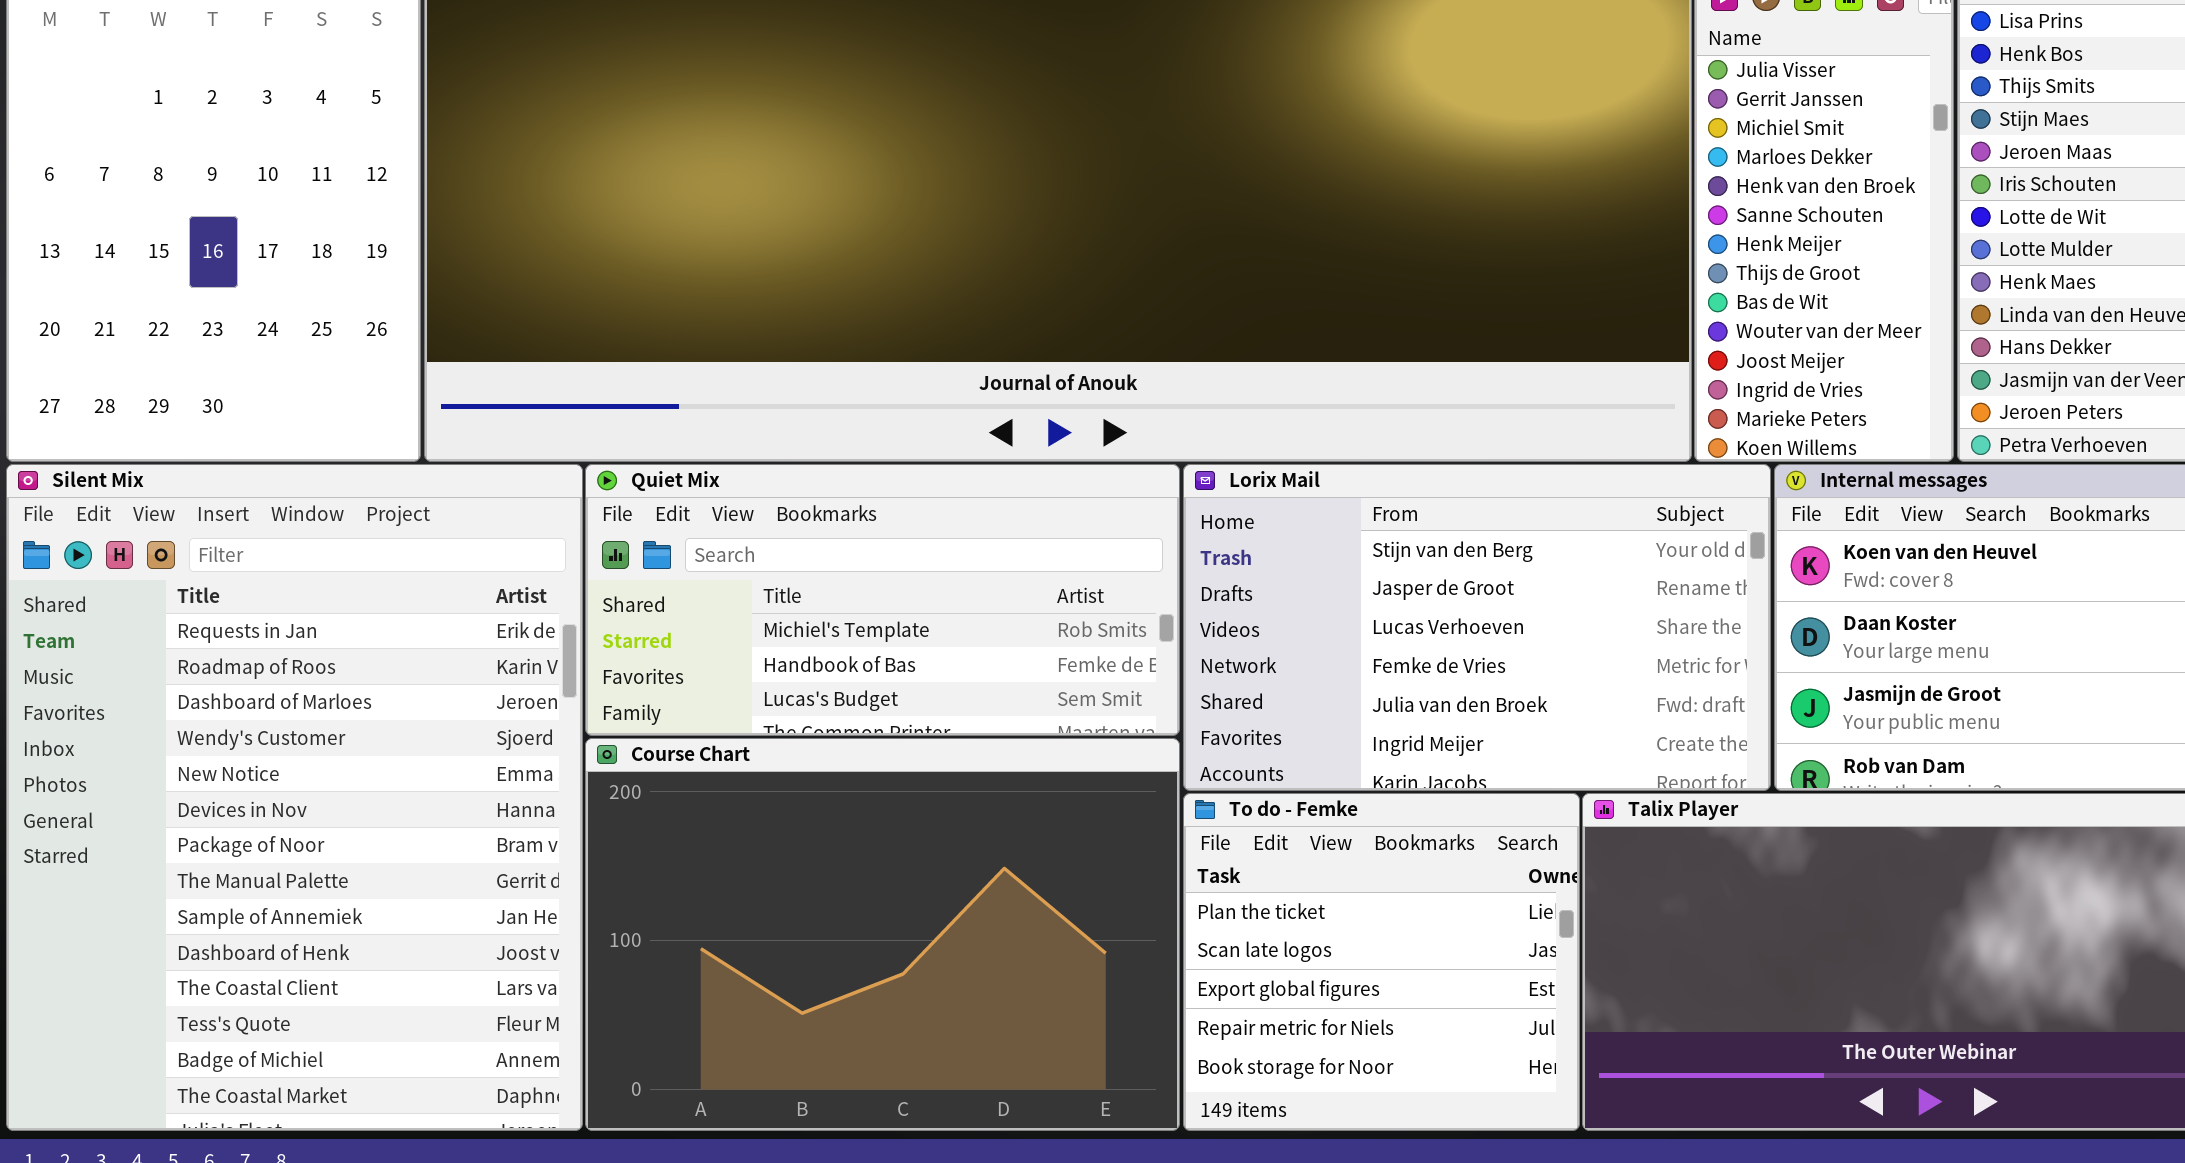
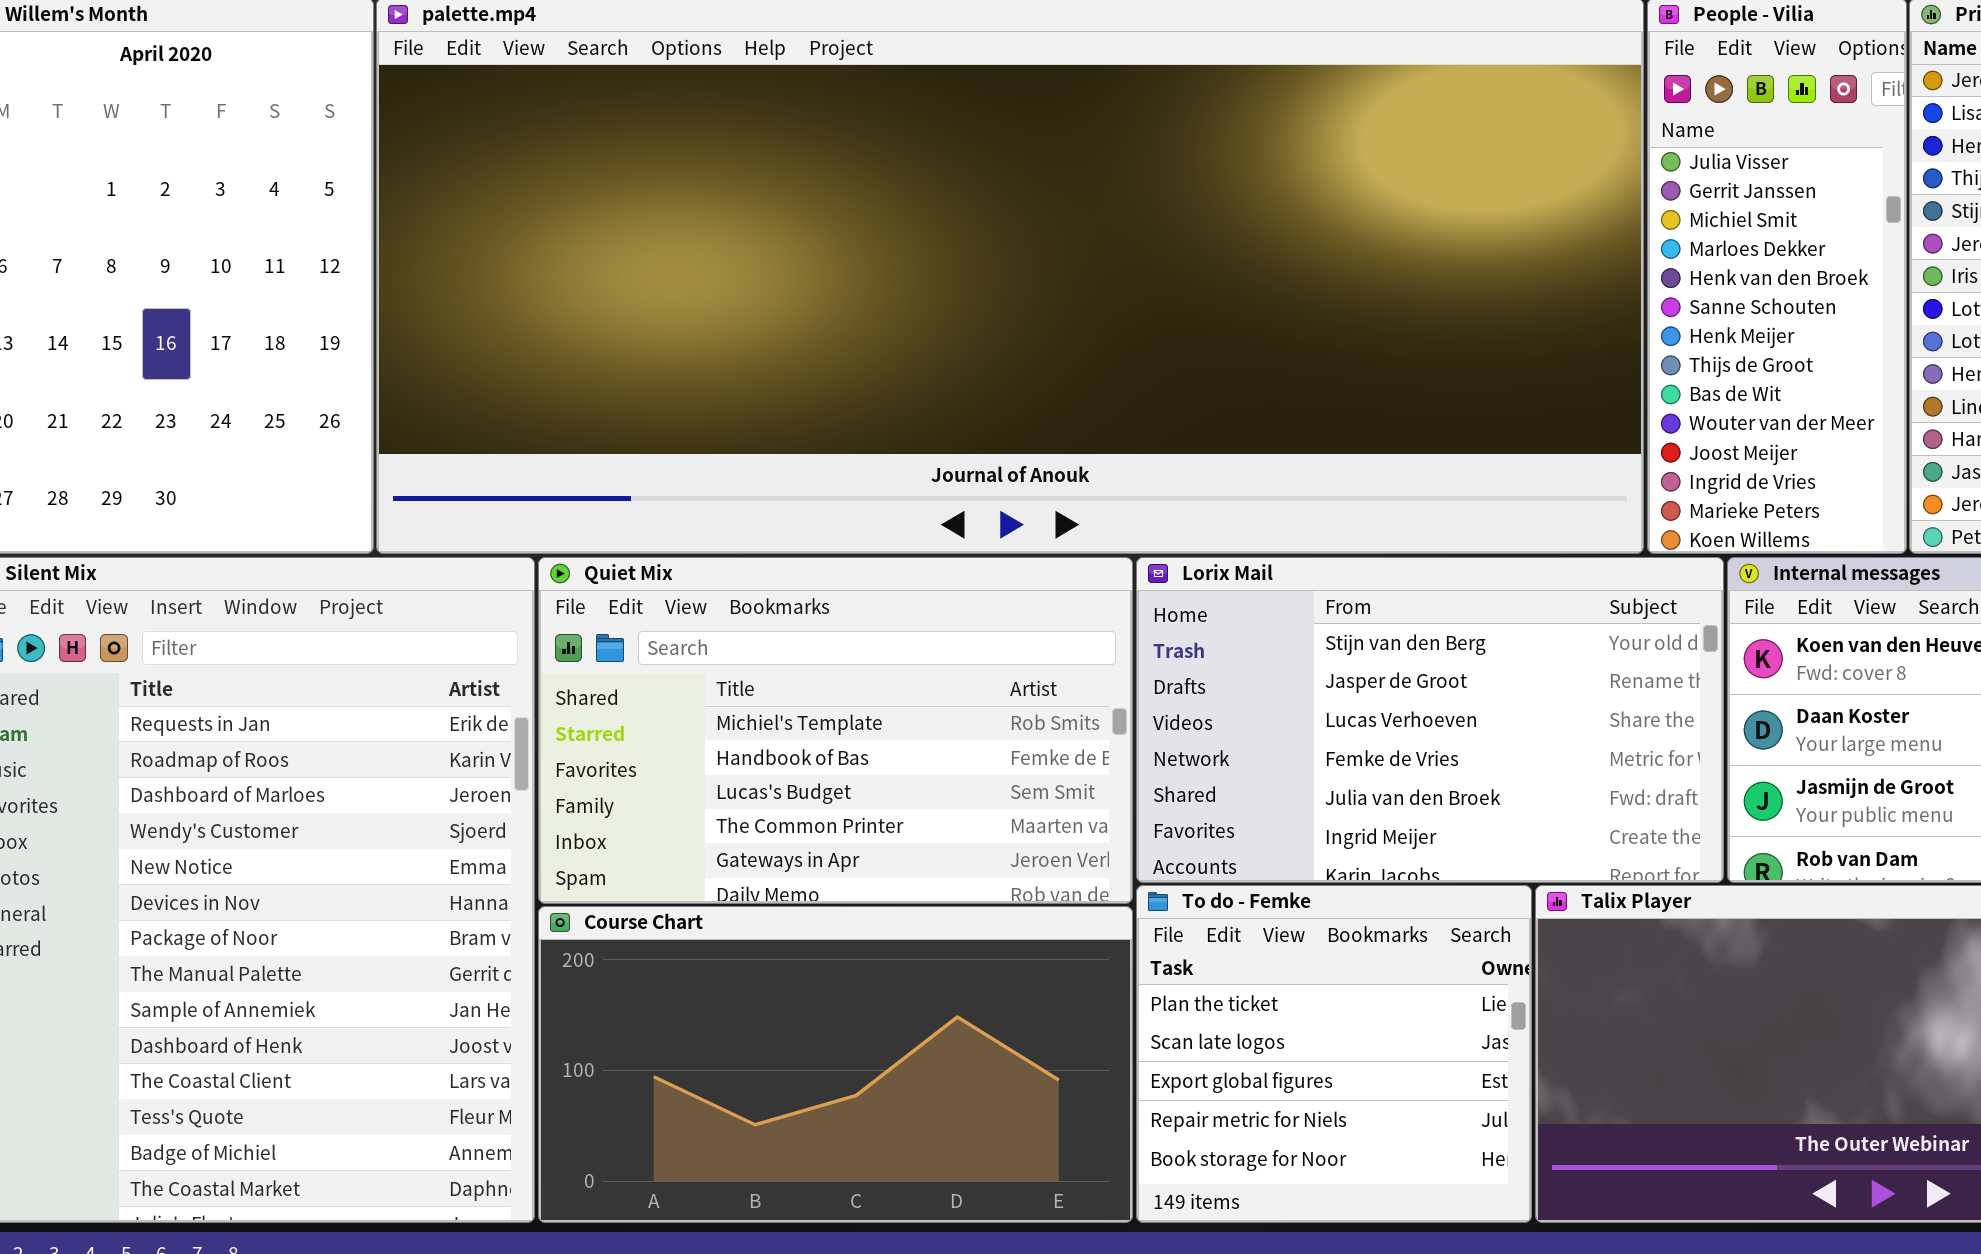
Quiet Mix: [585,464,1180,736] -> [538,557,1133,904], resized
Course Chart: [585,738,1180,1131] -> [538,906,1133,1223], resized

